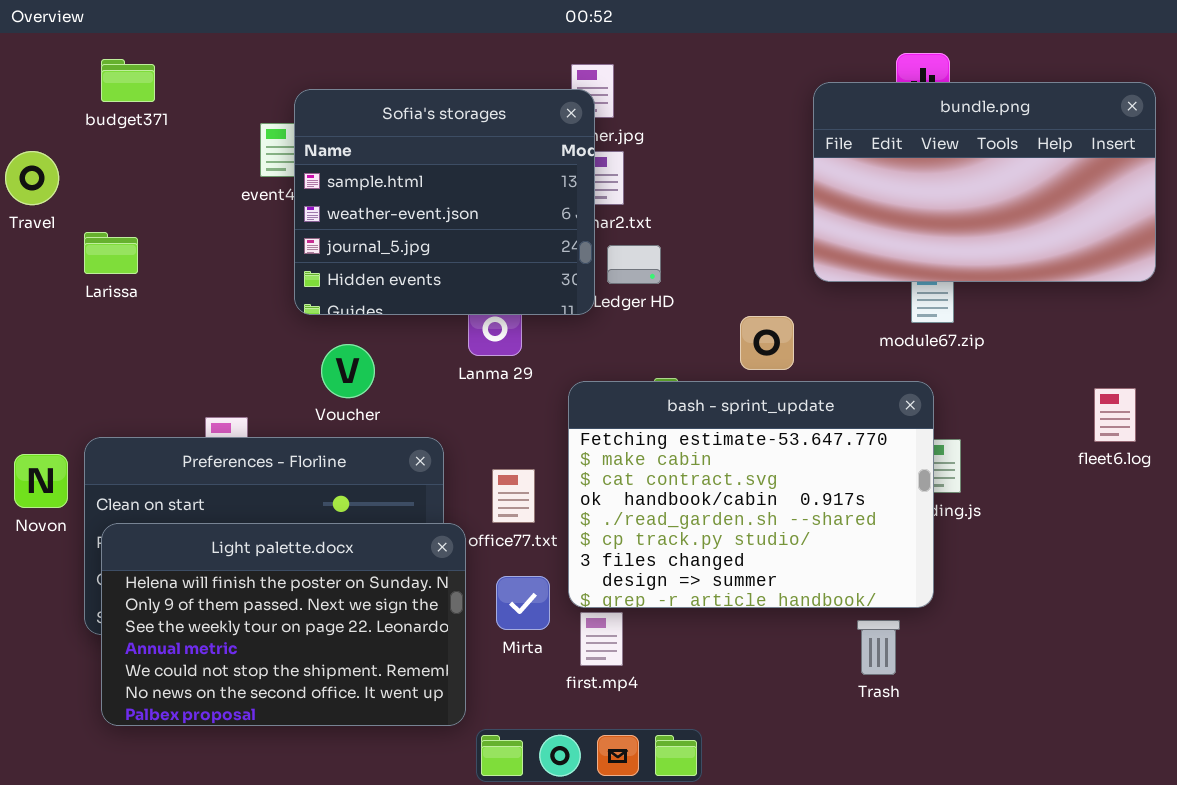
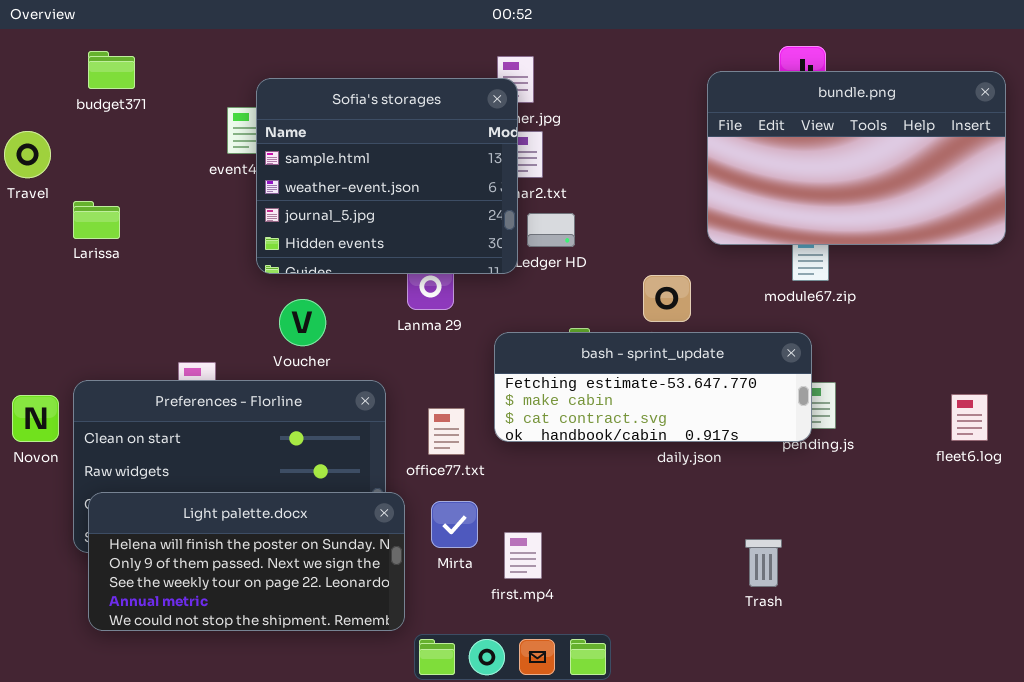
bash - sprint_update: [568,381,934,608] -> [494,332,812,442], resized
fleet6.log: [1094,388,1136,442] -> [951,394,988,441], moved
Light palette.docx: [101,523,466,726] -> [88,492,405,631], resized

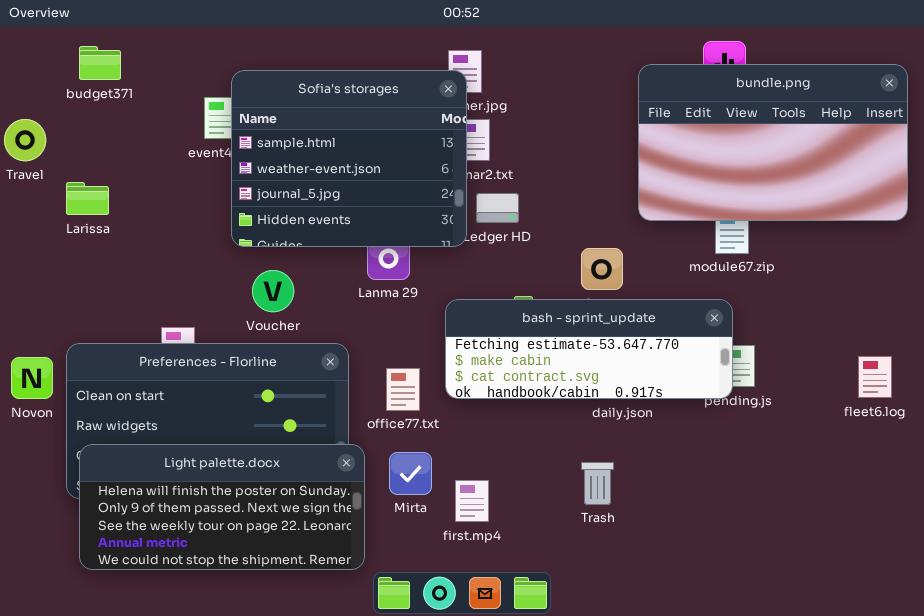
Trash: [745,539,782,587] -> [581,462,614,505], moved

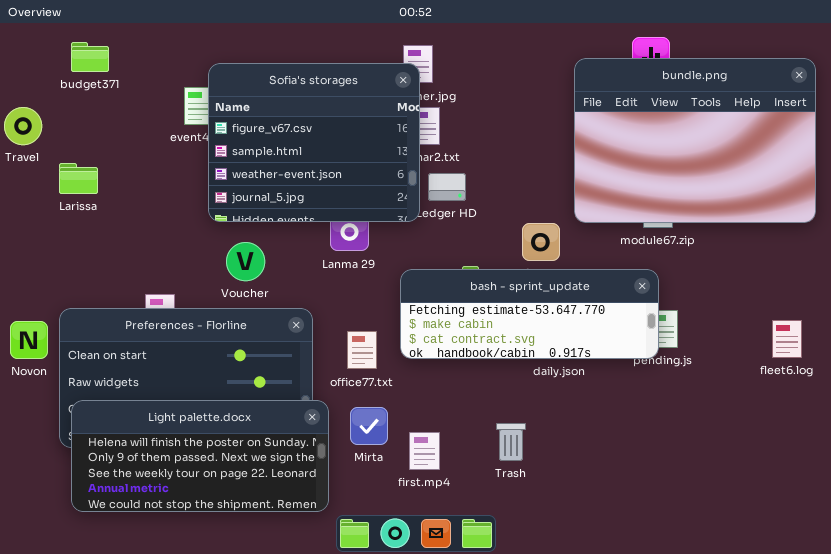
bundle.png: [638,64,908,221] -> [574,58,816,223], resized
Sofia's storages: [231,70,467,247] -> [208,63,420,222], scrolled up 1 row
Trash: [581,462,614,505] -> [496,423,526,461], moved

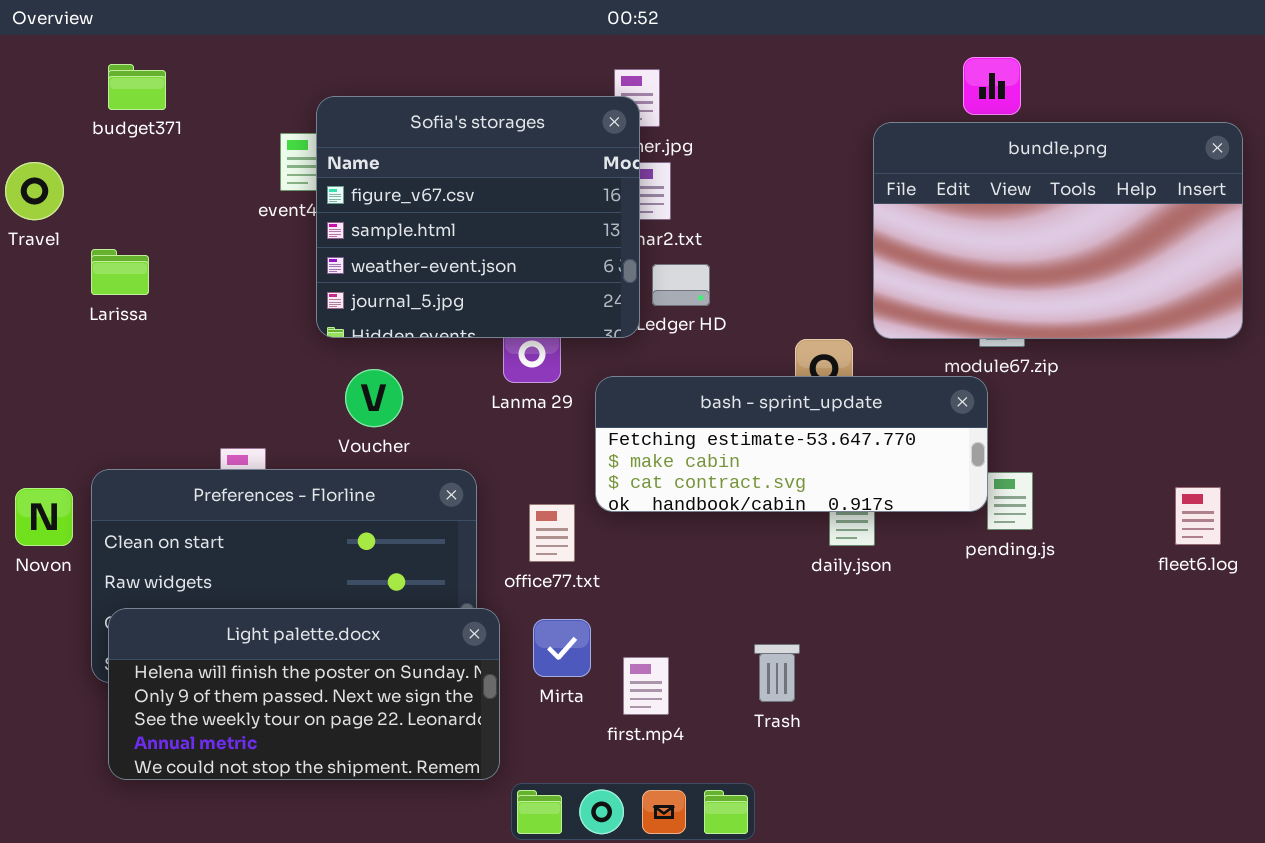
bundle.png: [574,58,816,223] -> [873,122,1243,339], resized
bash - sprint_update: [400,269,659,359] -> [595,376,988,512], moved

